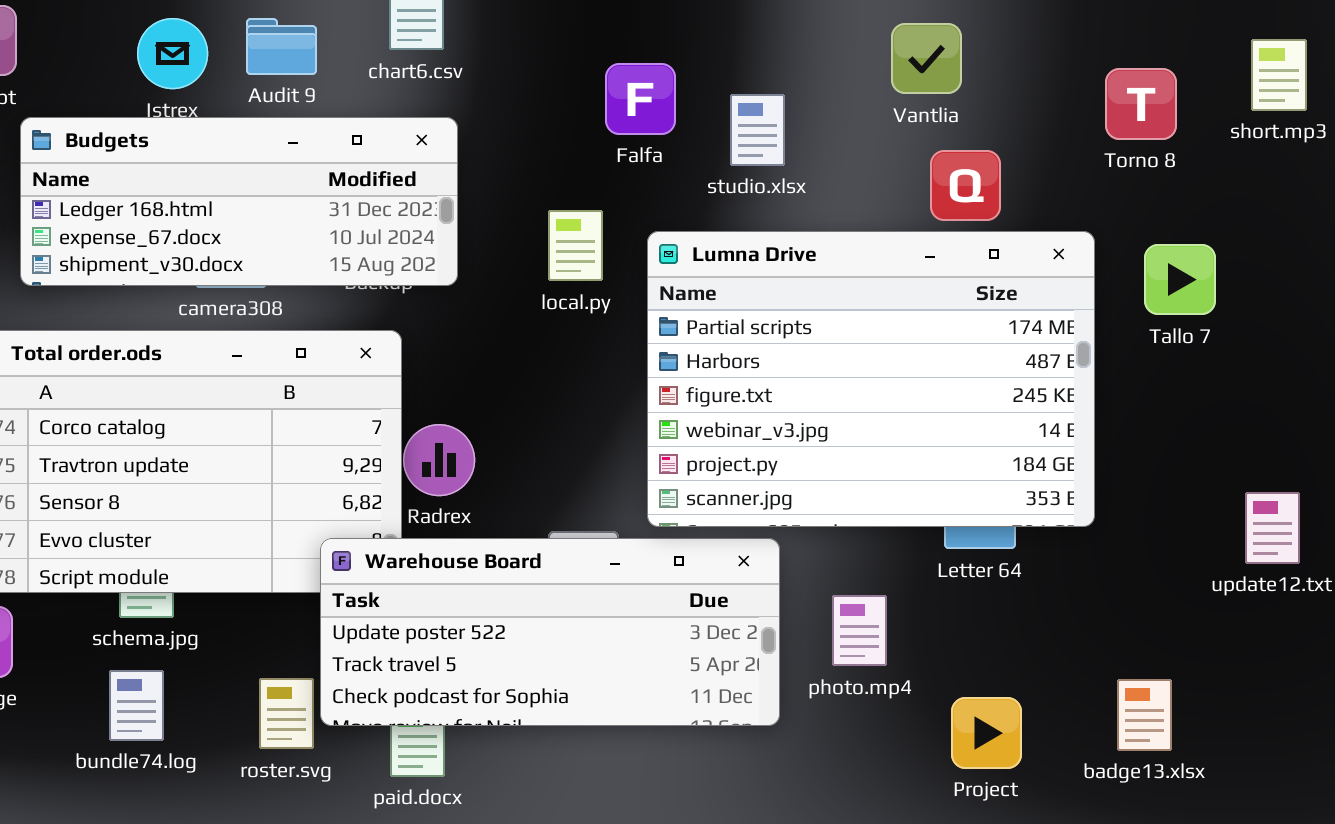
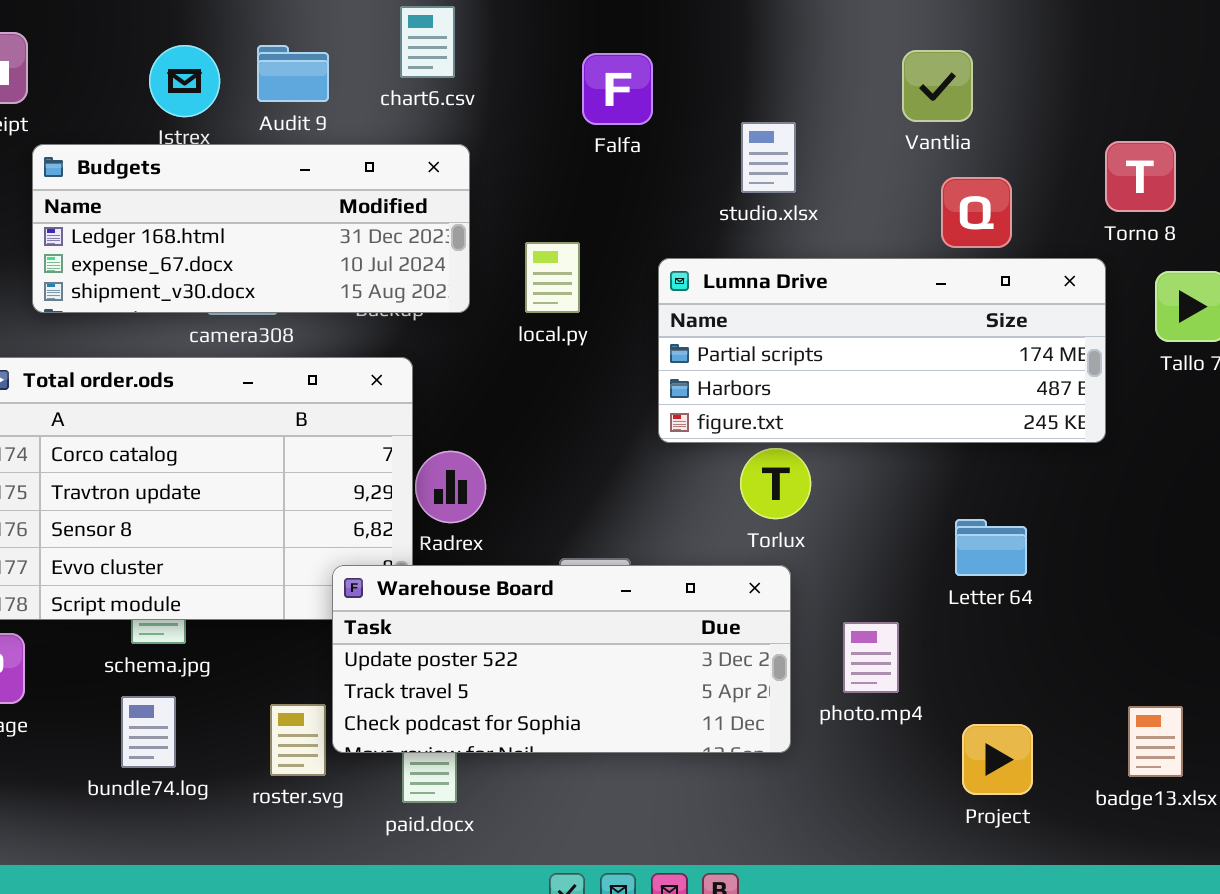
Falfa: [605,63,676,135] -> [582,53,653,125], moved
Torno 8: [1105,68,1177,140] -> [1105,141,1176,212], moved
local.py: [548,210,603,281] -> [525,242,580,313], moved
Lumna Drive: [647,231,1095,527] -> [658,258,1106,443], resized

